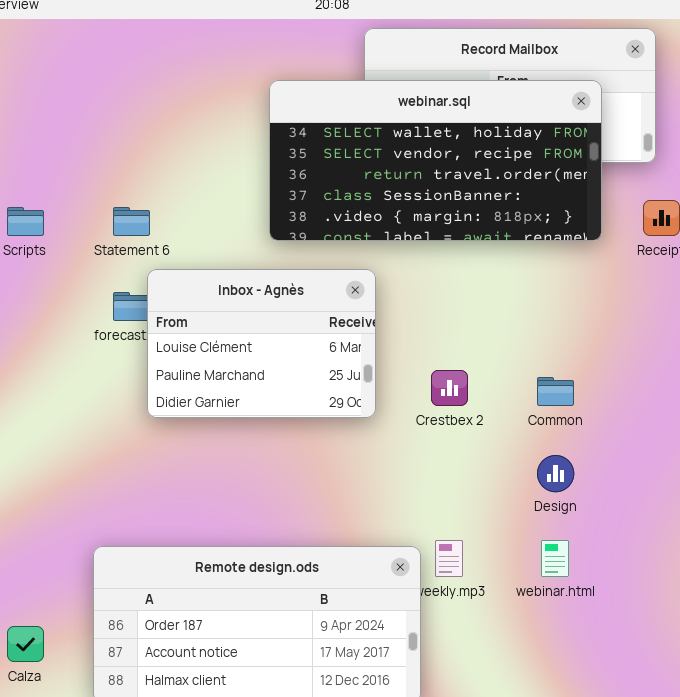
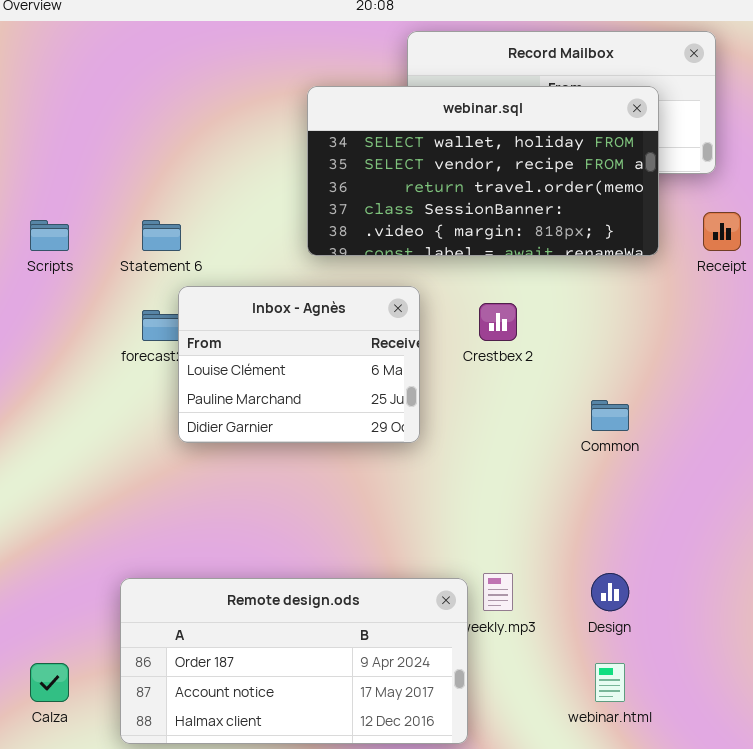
Crestbex 2: [431,370,468,406] -> [479,303,517,341], moved
Design: [537,455,574,492] -> [591,573,629,611], moved
webinar.html: [541,540,569,577] -> [595,663,625,702], moved

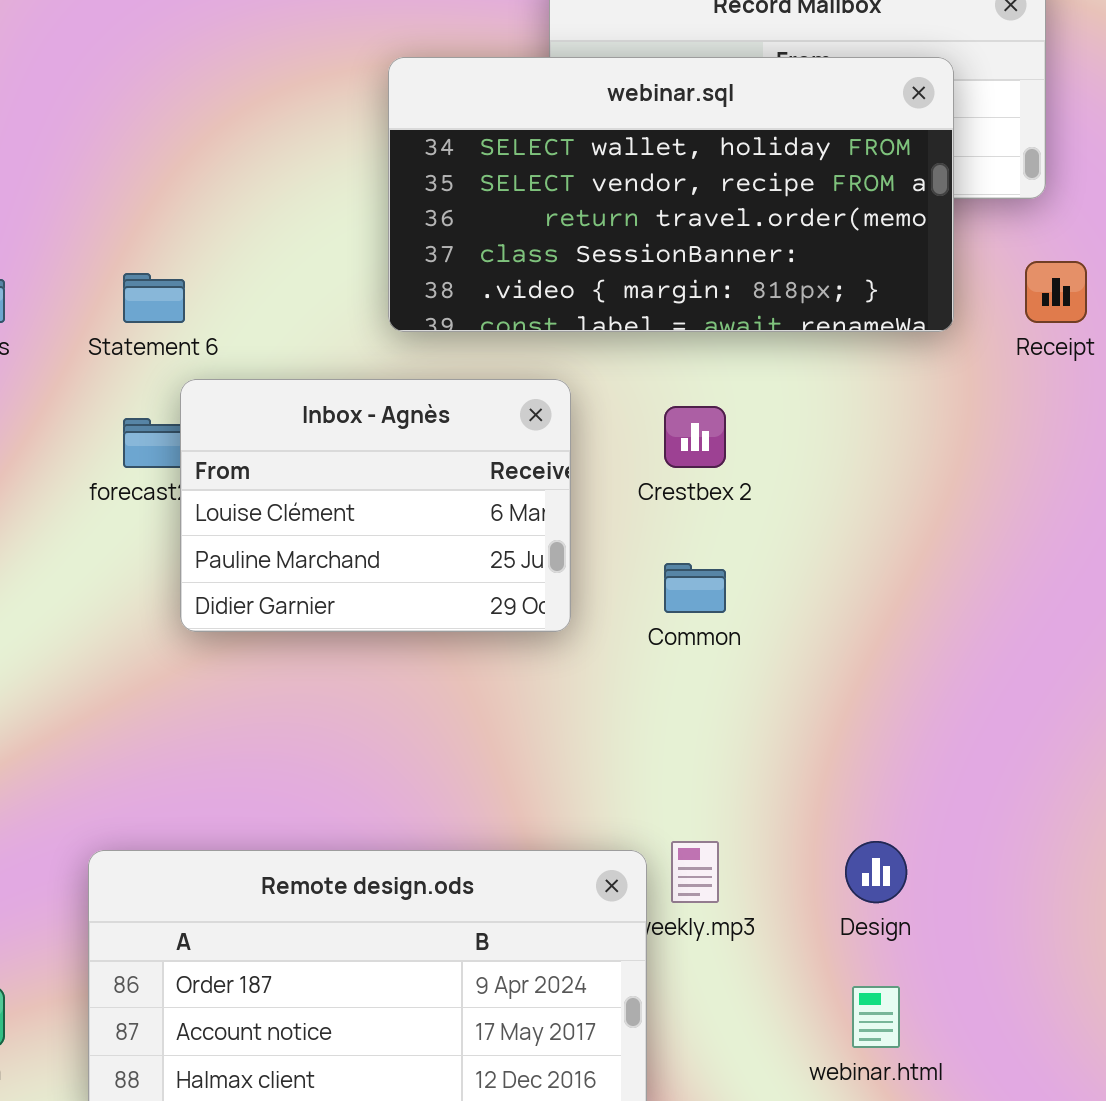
Common: [591,400,629,431] -> [664,563,726,613], moved

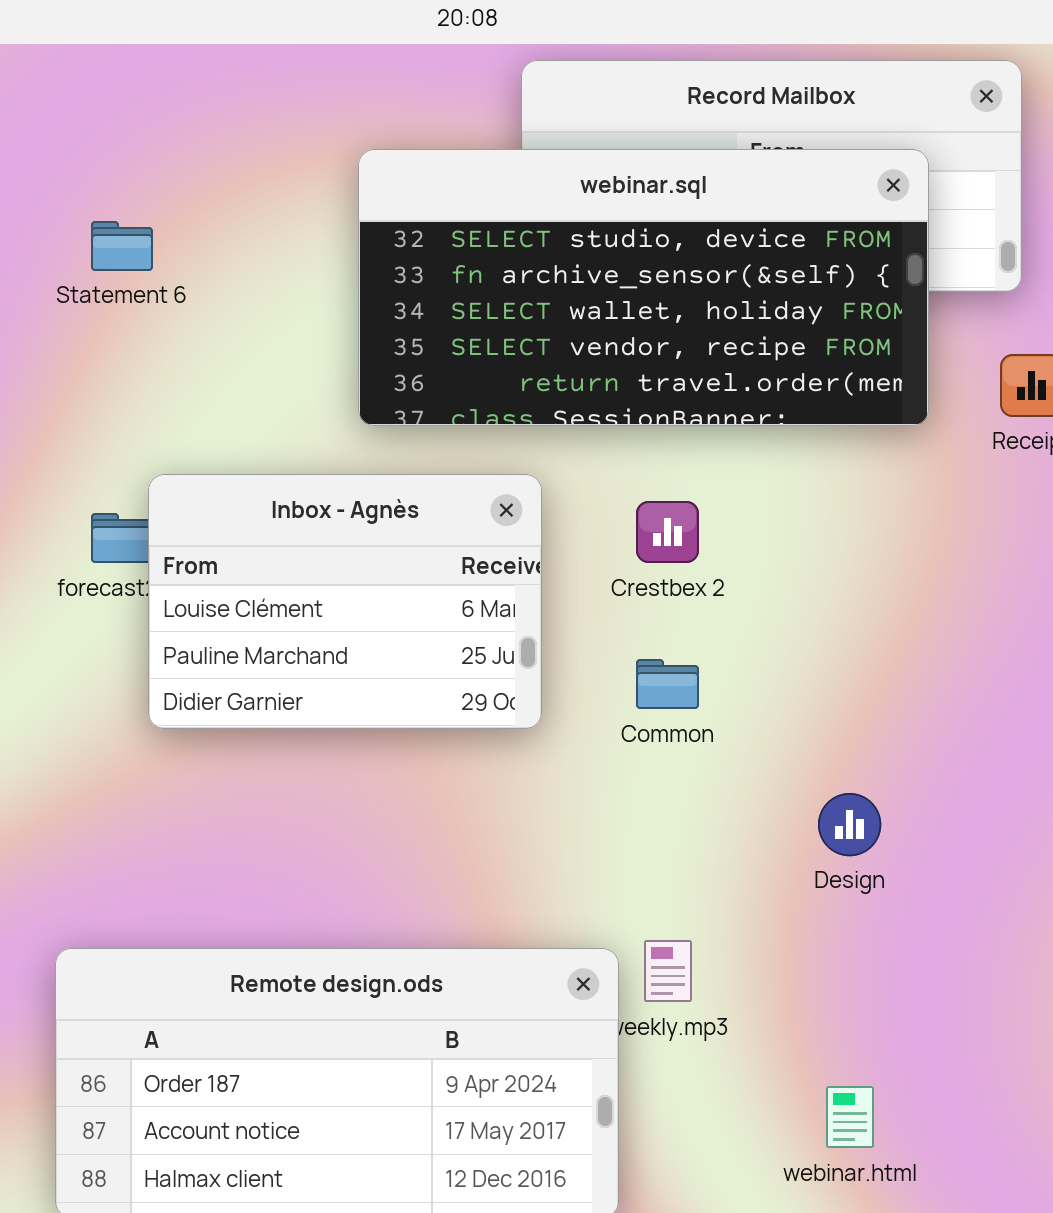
webinar.sql: [388,57,954,332] -> [358,149,929,426], scrolled up 2 rows
Statement 6: [123,273,185,323] -> [91,221,153,271], moved
Design: [845,841,907,903] -> [818,793,881,856], moved

